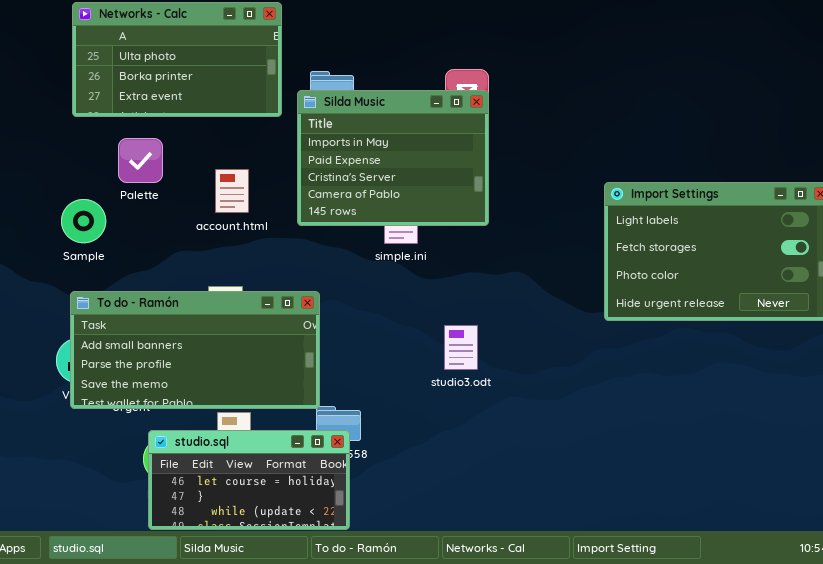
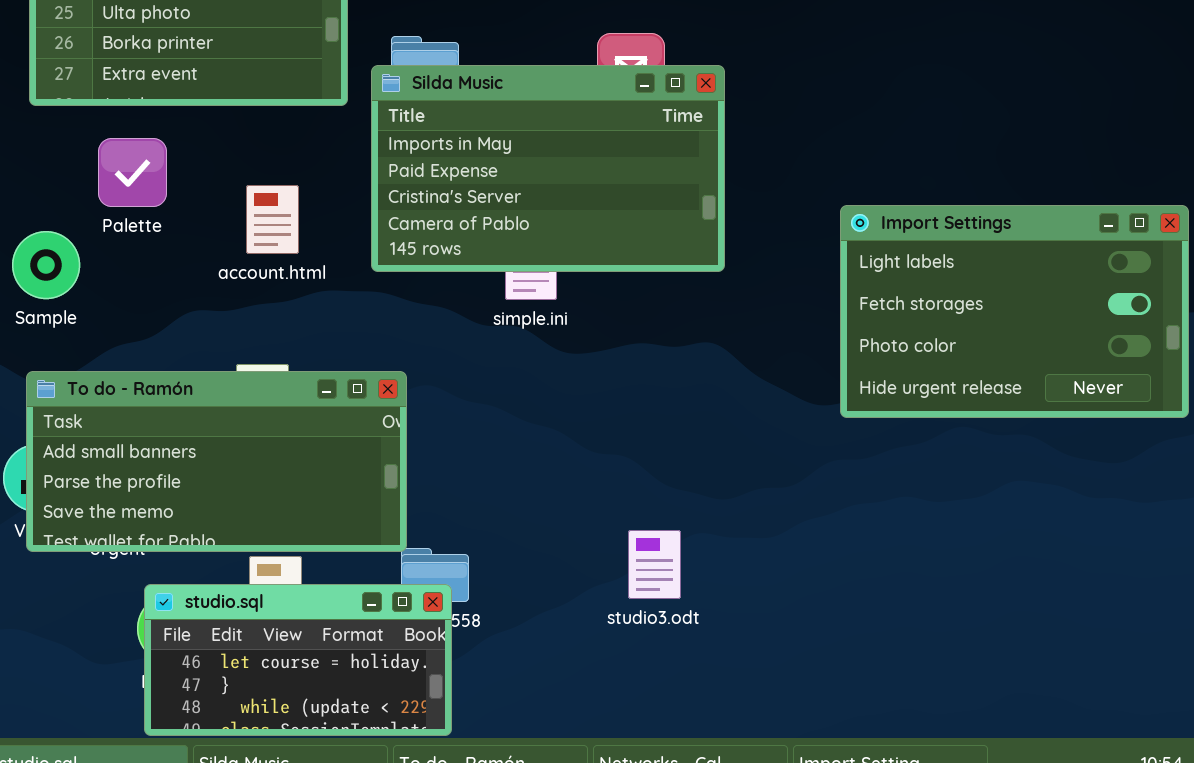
Silda Music: [297,90,489,226] -> [371,65,725,272], resized
studio3.odt: [444,325,478,370] -> [628,530,681,599], moved

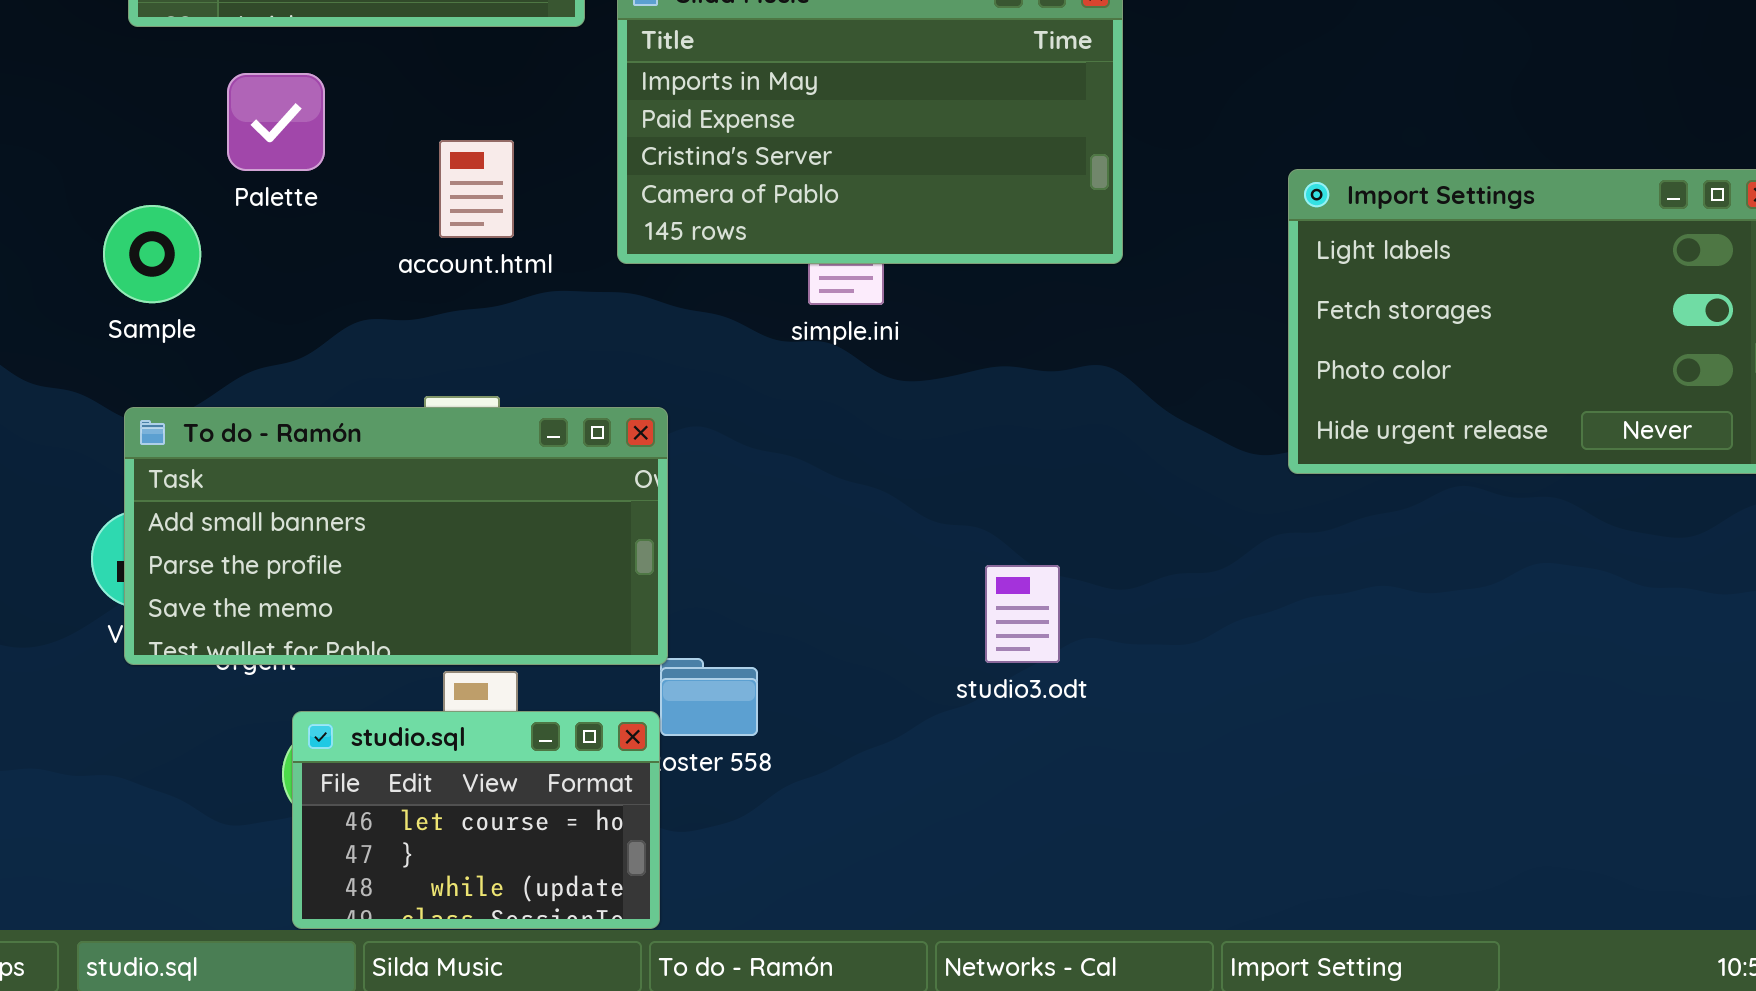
studio3.odt: [628,530,681,599] -> [985,565,1060,663], moved
studio.sql: [144,584,452,736] -> [292,711,660,929], resized

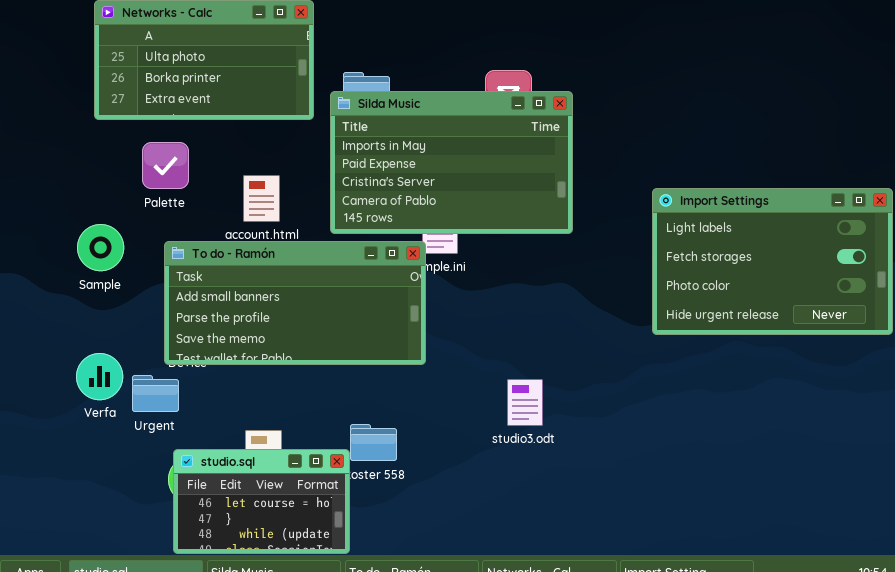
Sample: [103,205,201,303] -> [77,224,124,271], moved
To do - Ramón: [124,407,668,665] -> [164,241,426,365], moved

